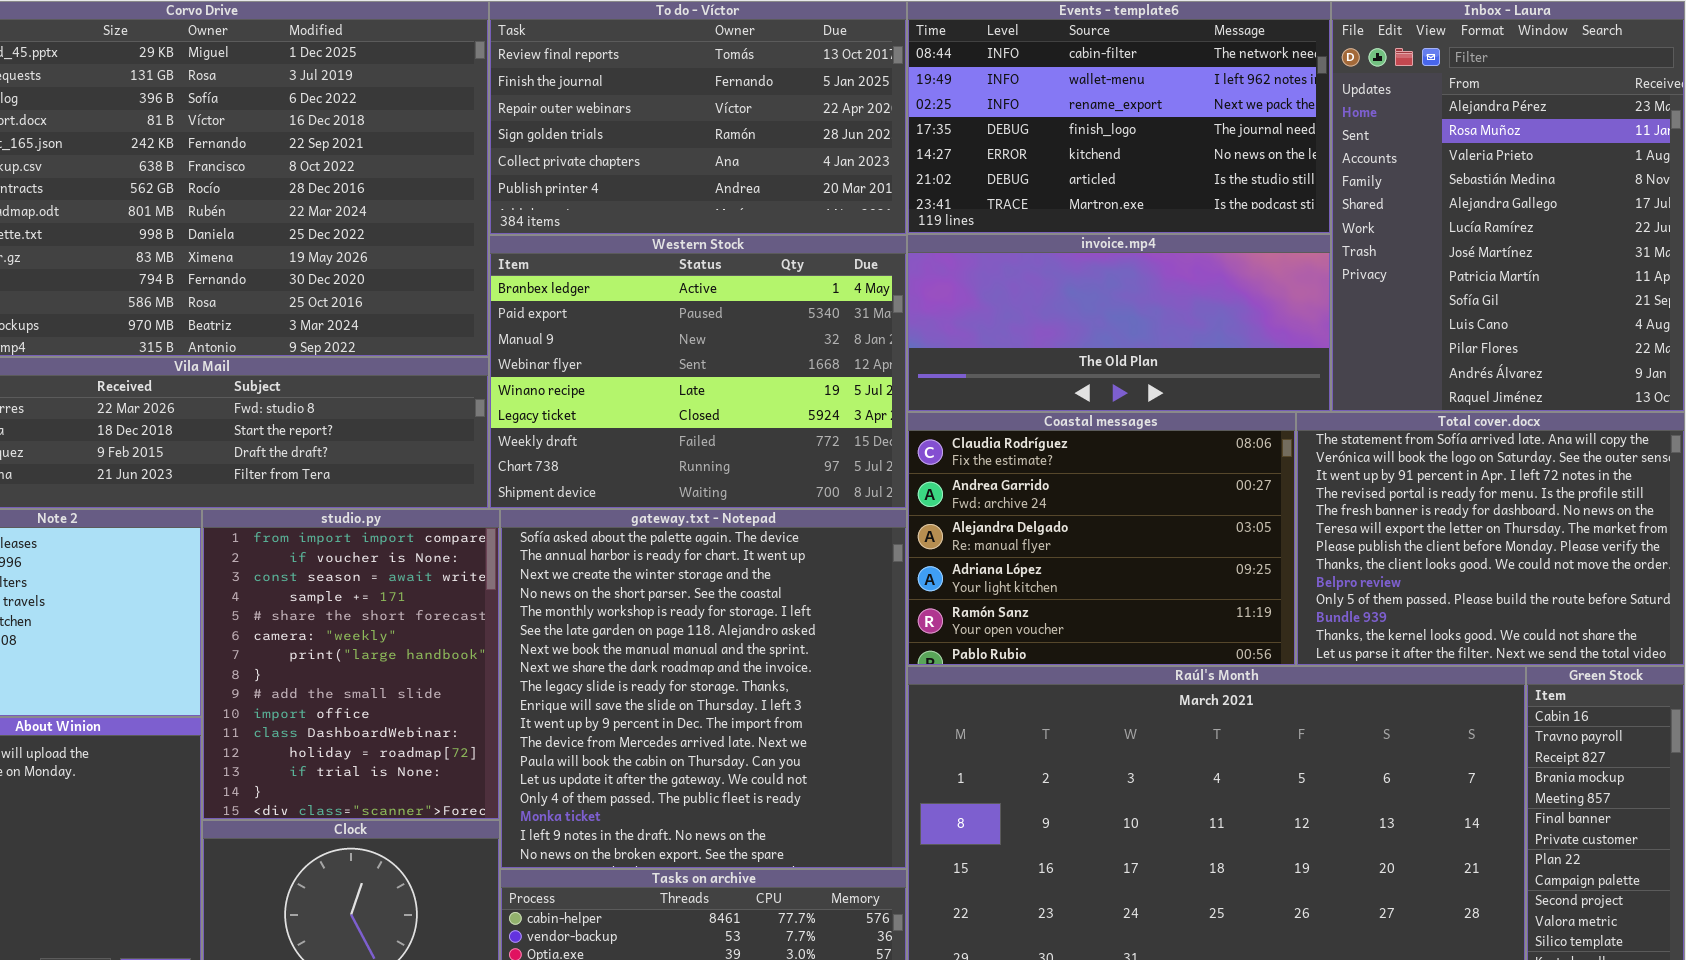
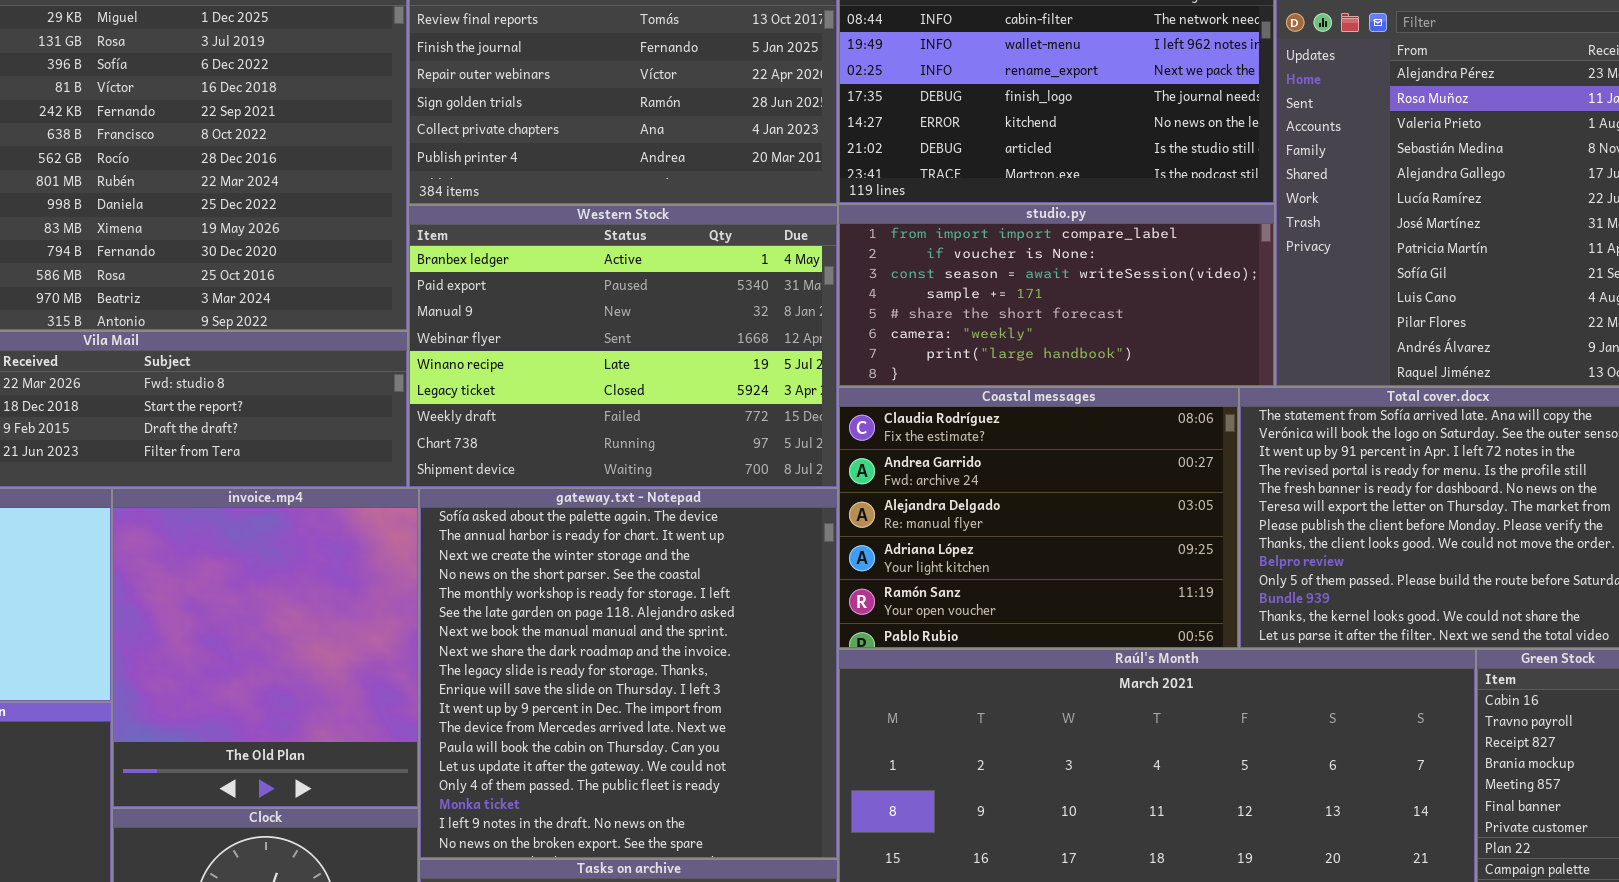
invoice.mp4: [907,234,1331,412] -> [112,488,419,808], moved, resized
studio.py: [202,509,500,820] -> [838,204,1275,387], moved, resized

